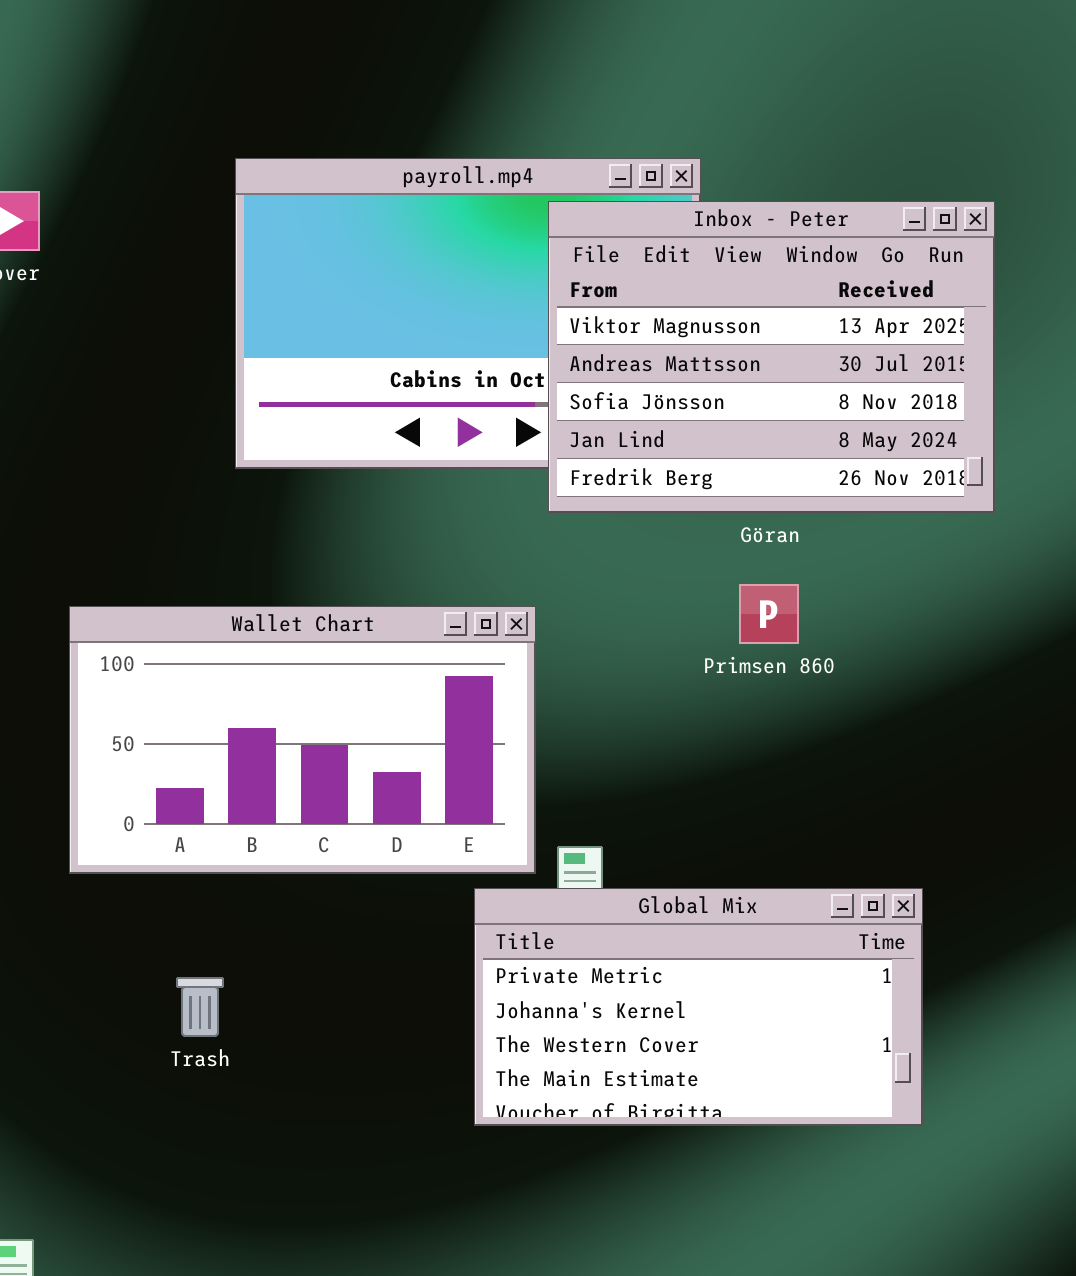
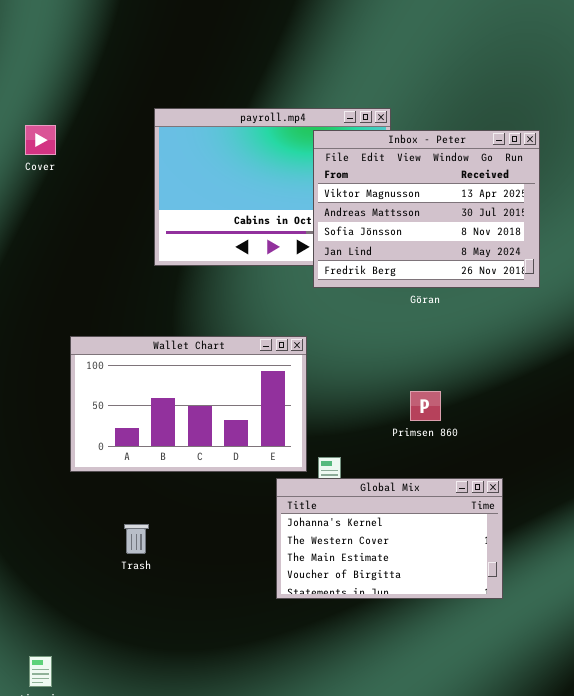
Primsen 860: [739,584,799,644] -> [410,391,441,421], moved
Global Mix: [474,888,923,1126] -> [276,478,503,599], scrolled down 1 row

